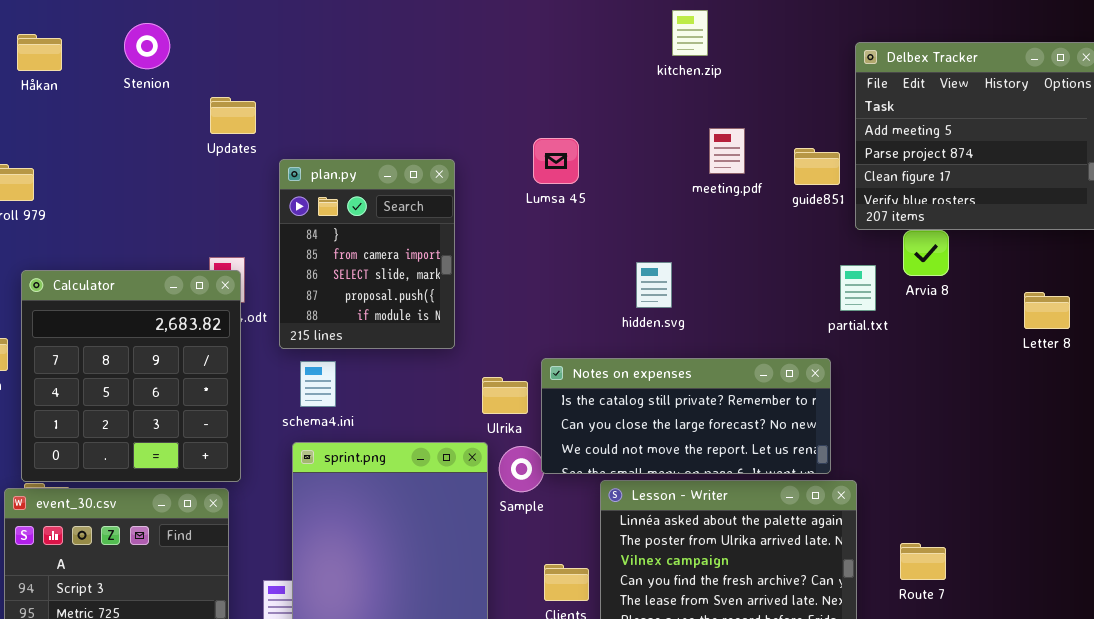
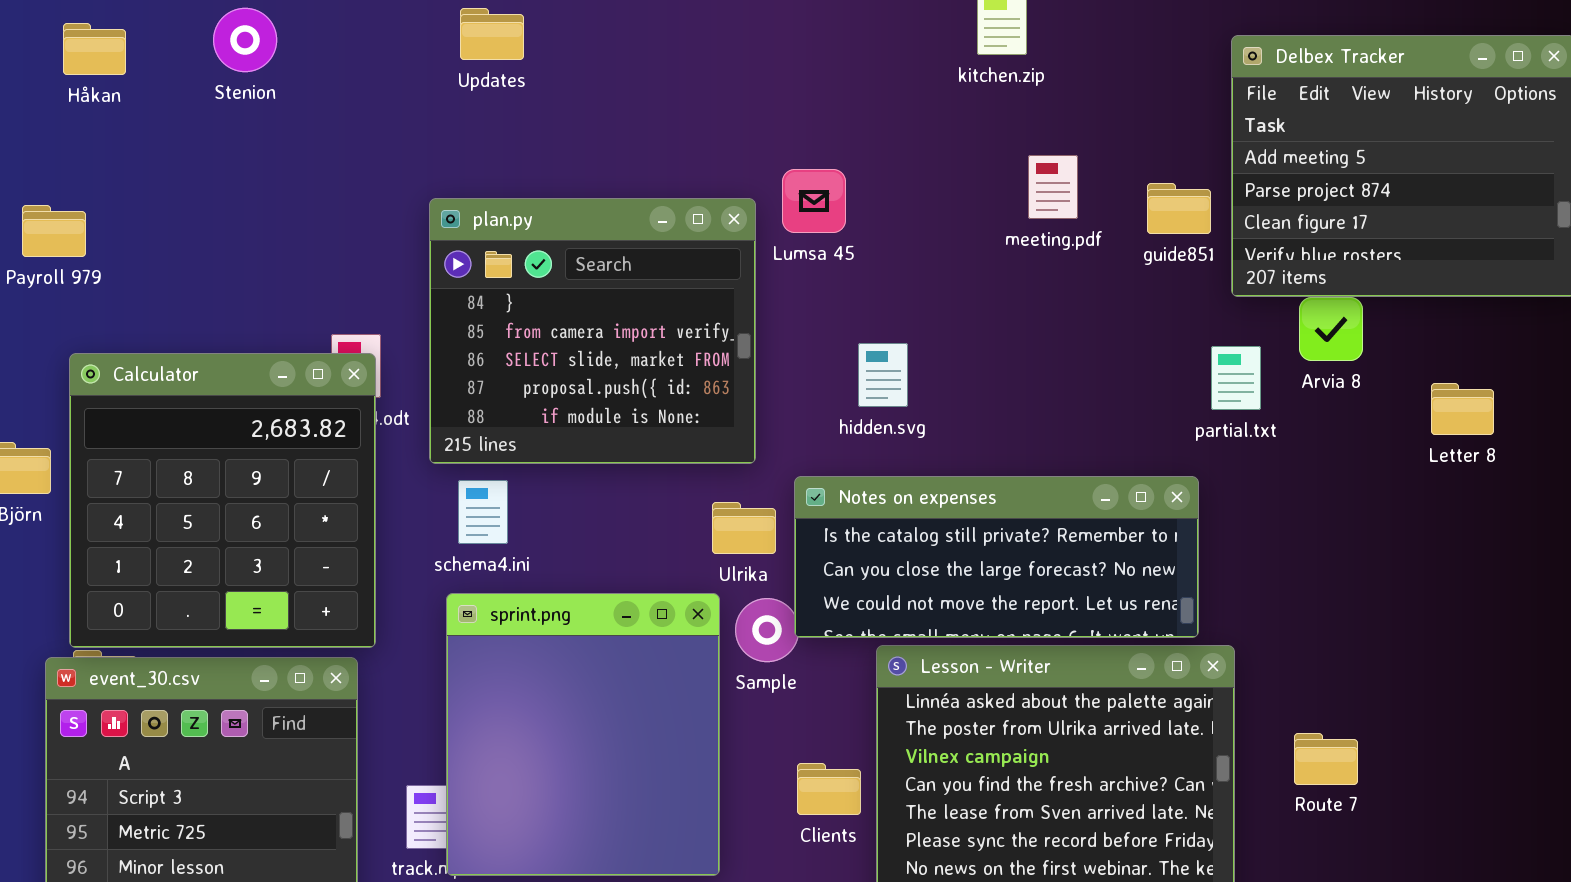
Updates: [210,97,256,134] -> [460,8,524,60], moved
plan.py: [279,159,455,349] -> [429,198,756,464], resized
hidden.svg: [636,262,672,308] -> [858,343,908,407], moved
Letter 8: [1024,292,1070,329] -> [1431,383,1494,435], moved

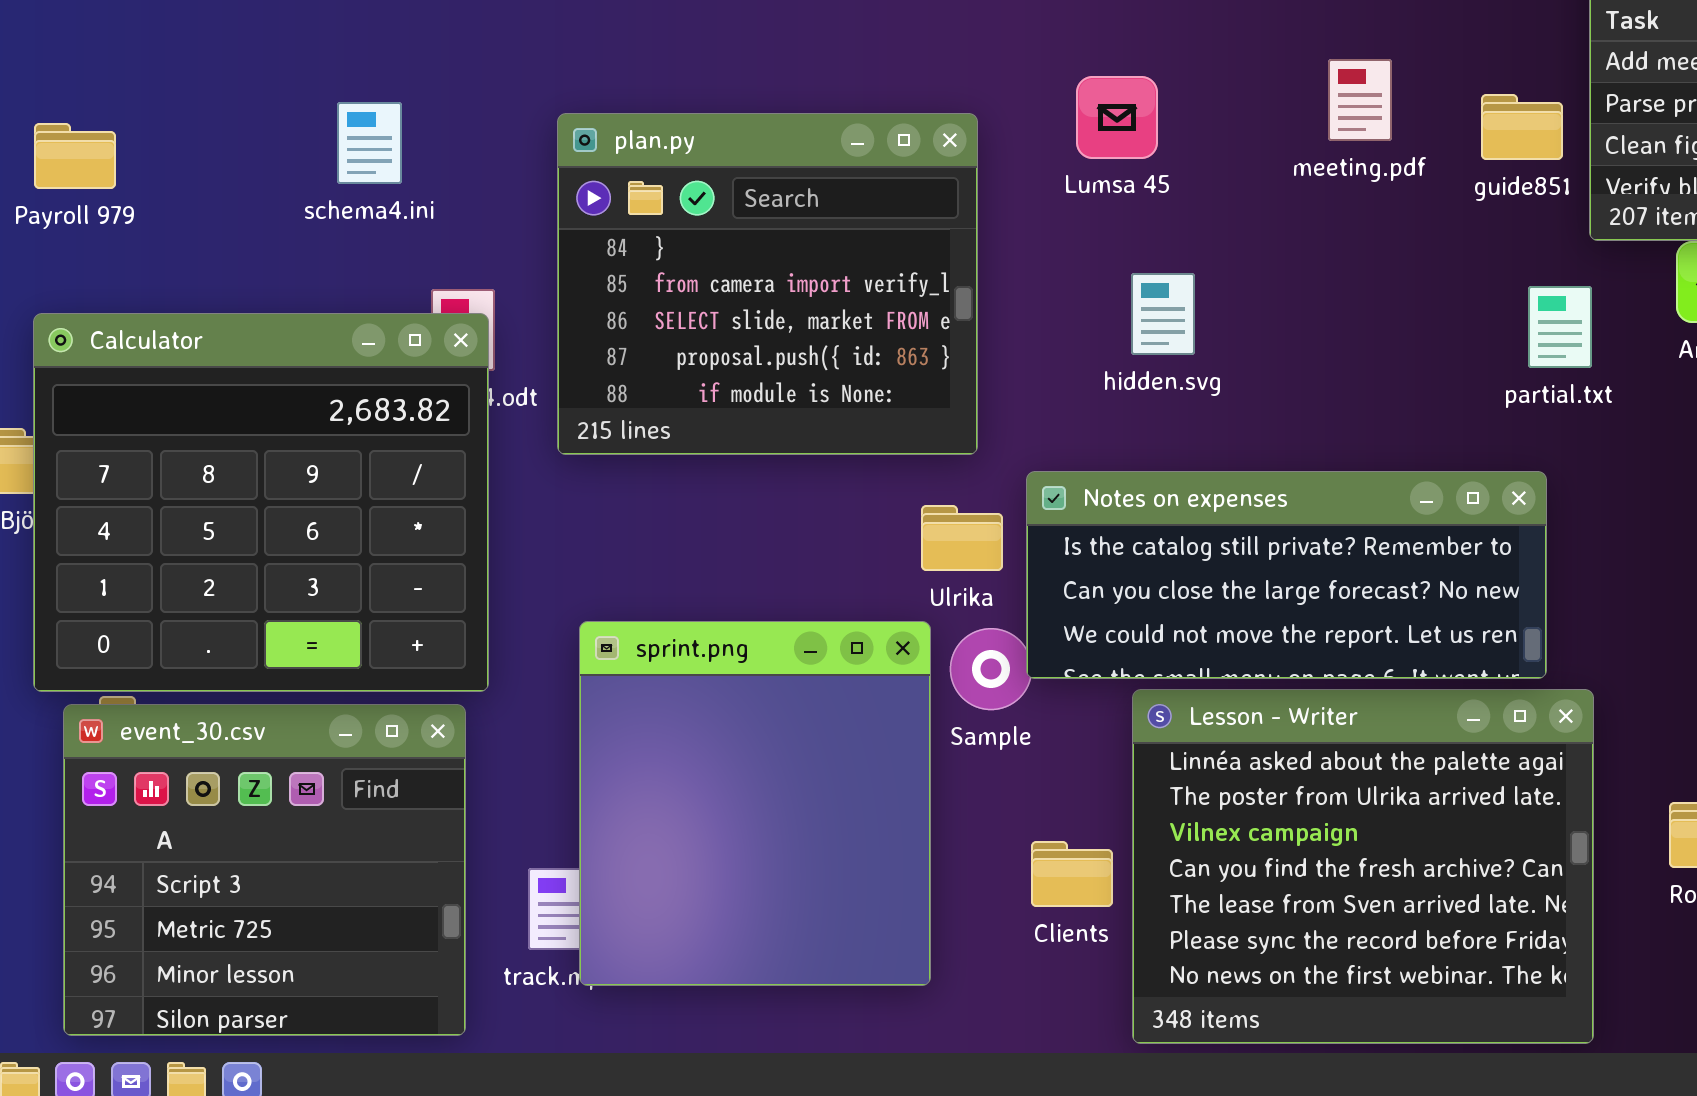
Lumsa 45: [782,169,846,233] -> [1076,76,1158,159], moved
hidden.svg: [858,343,908,407] -> [1131,273,1195,355], moved
partial.txt: [1211,346,1261,410] -> [1528,286,1592,368], moved
Calculator: [69,353,376,648] -> [33,313,489,692], resized
schema4.ini: [458,480,508,544] -> [337,102,402,184], moved

